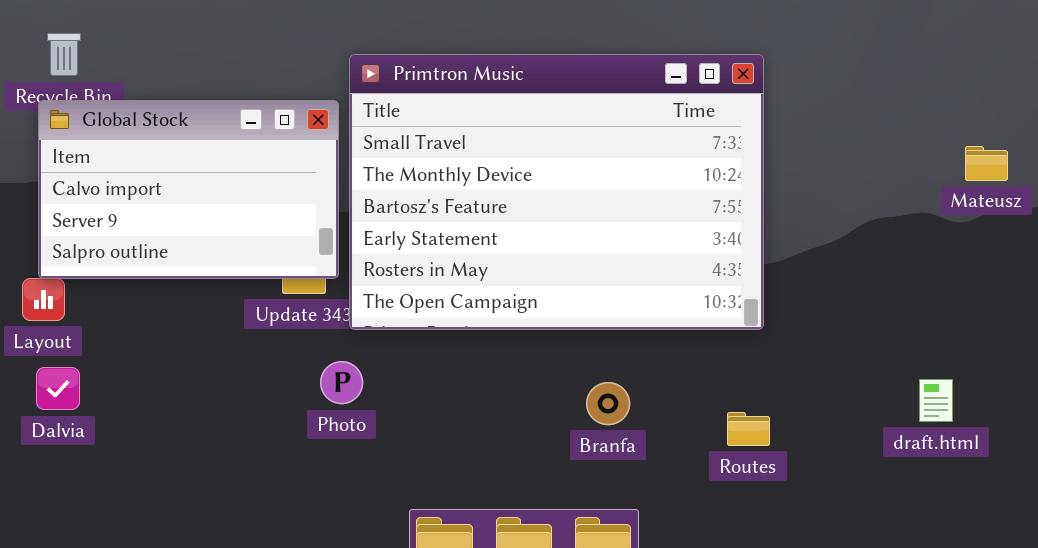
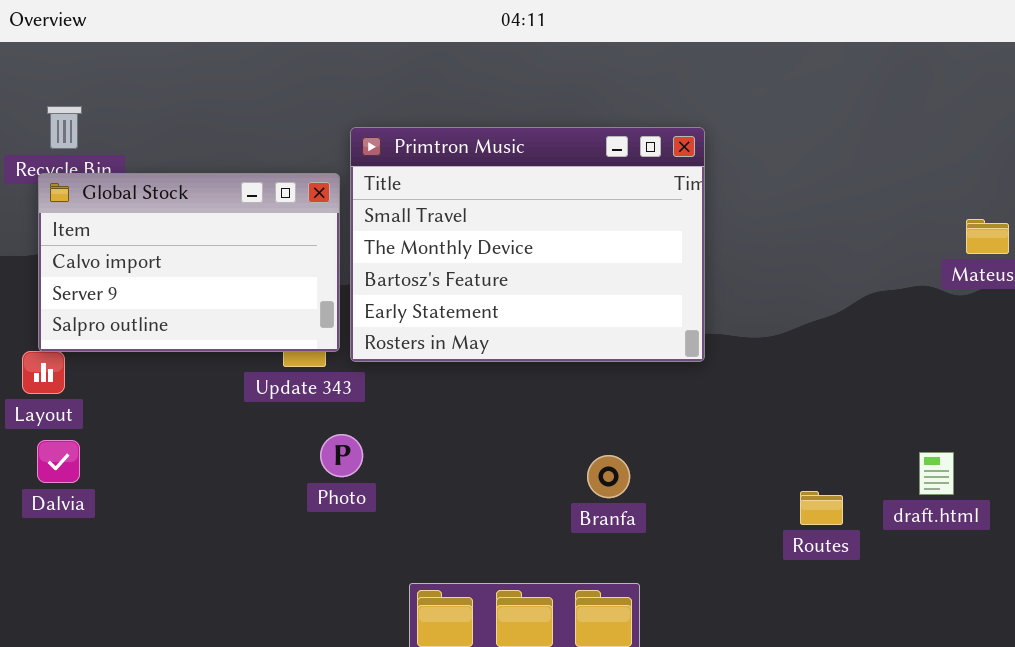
Primtron Music: [349,54,764,330] -> [350,127,705,362], resized
Routes: [727,412,770,446] -> [800,491,843,525], moved

